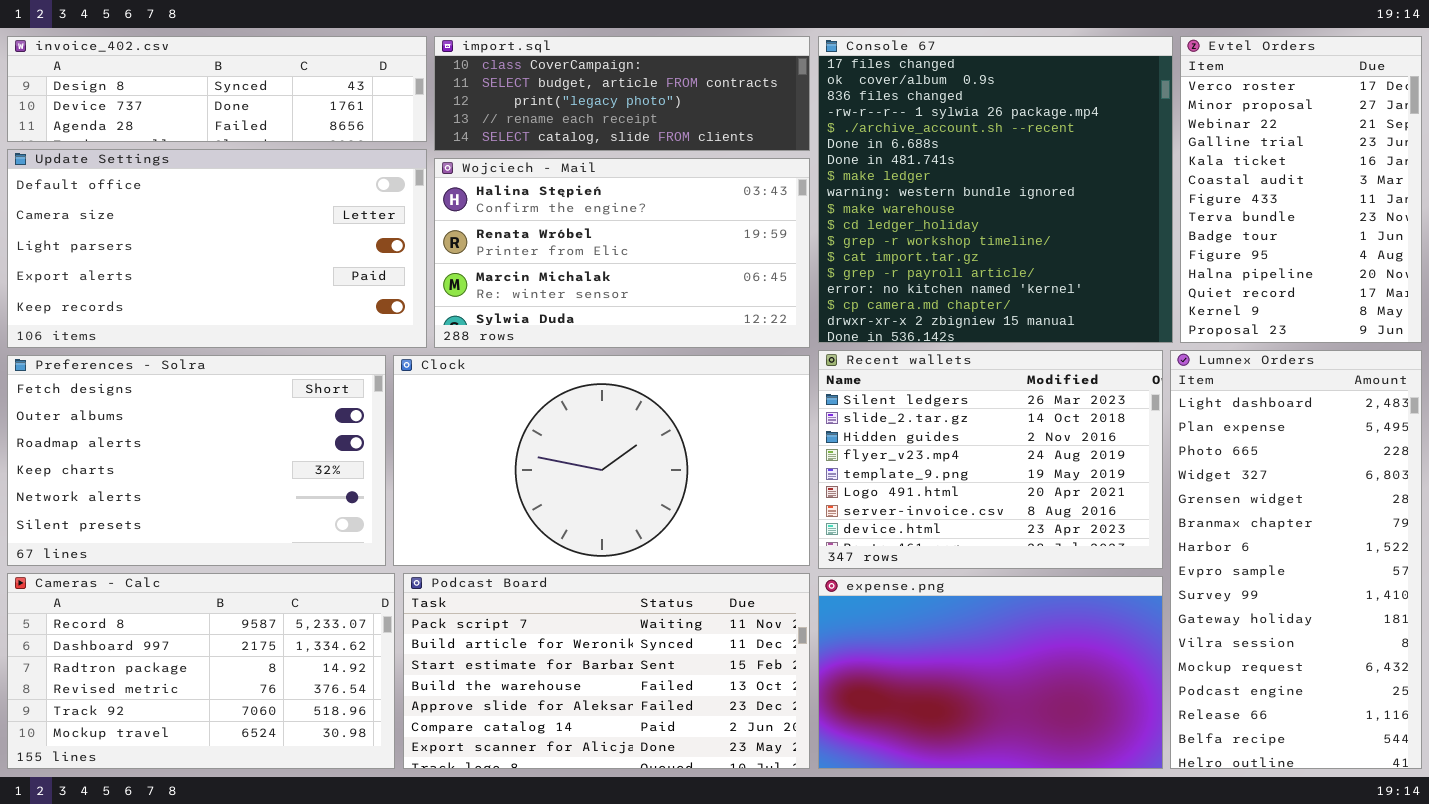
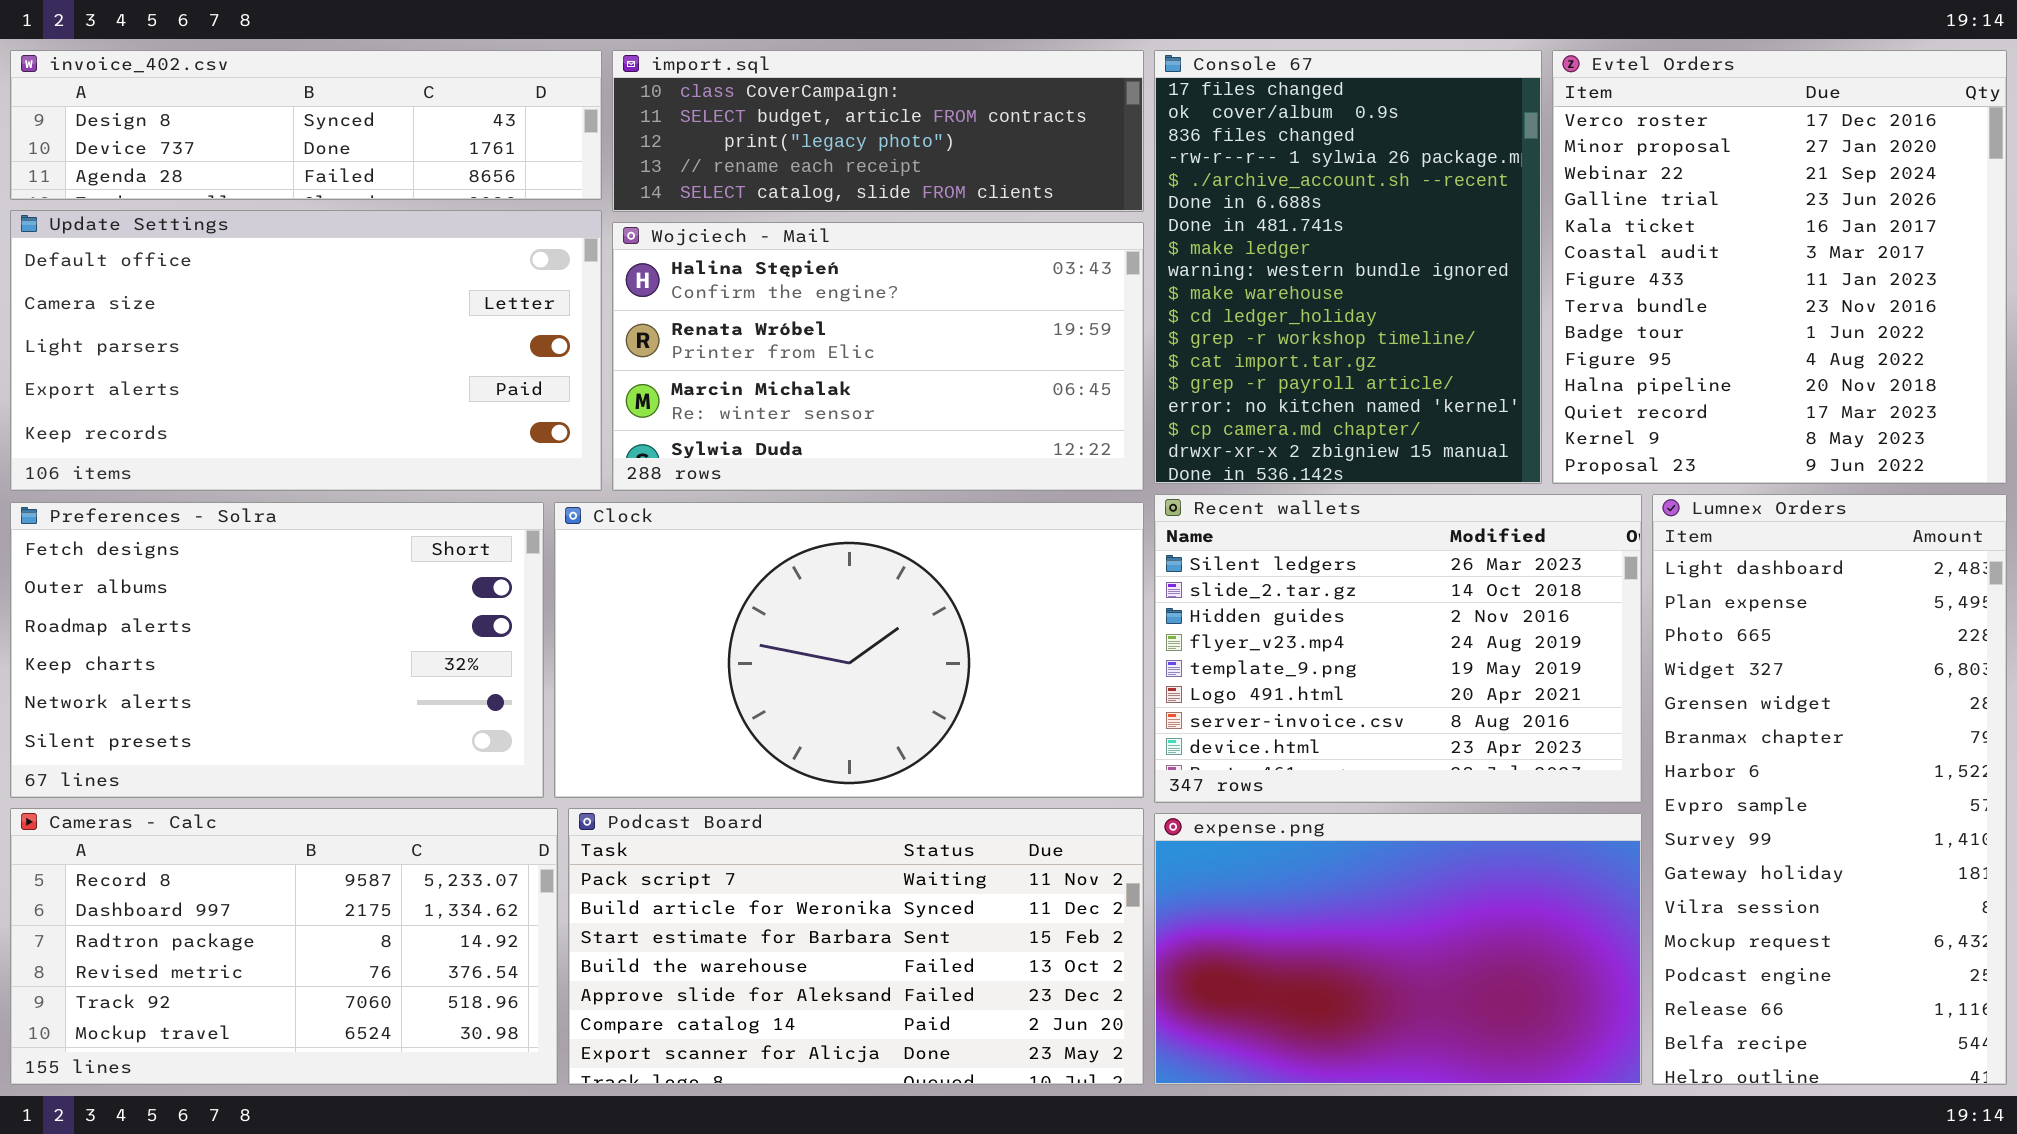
Console 67: [818,36,1173,343] -> [1154,50,1542,484], resized
Evtel Orders: [1180,36,1422,343] -> [1552,50,2007,484], resized

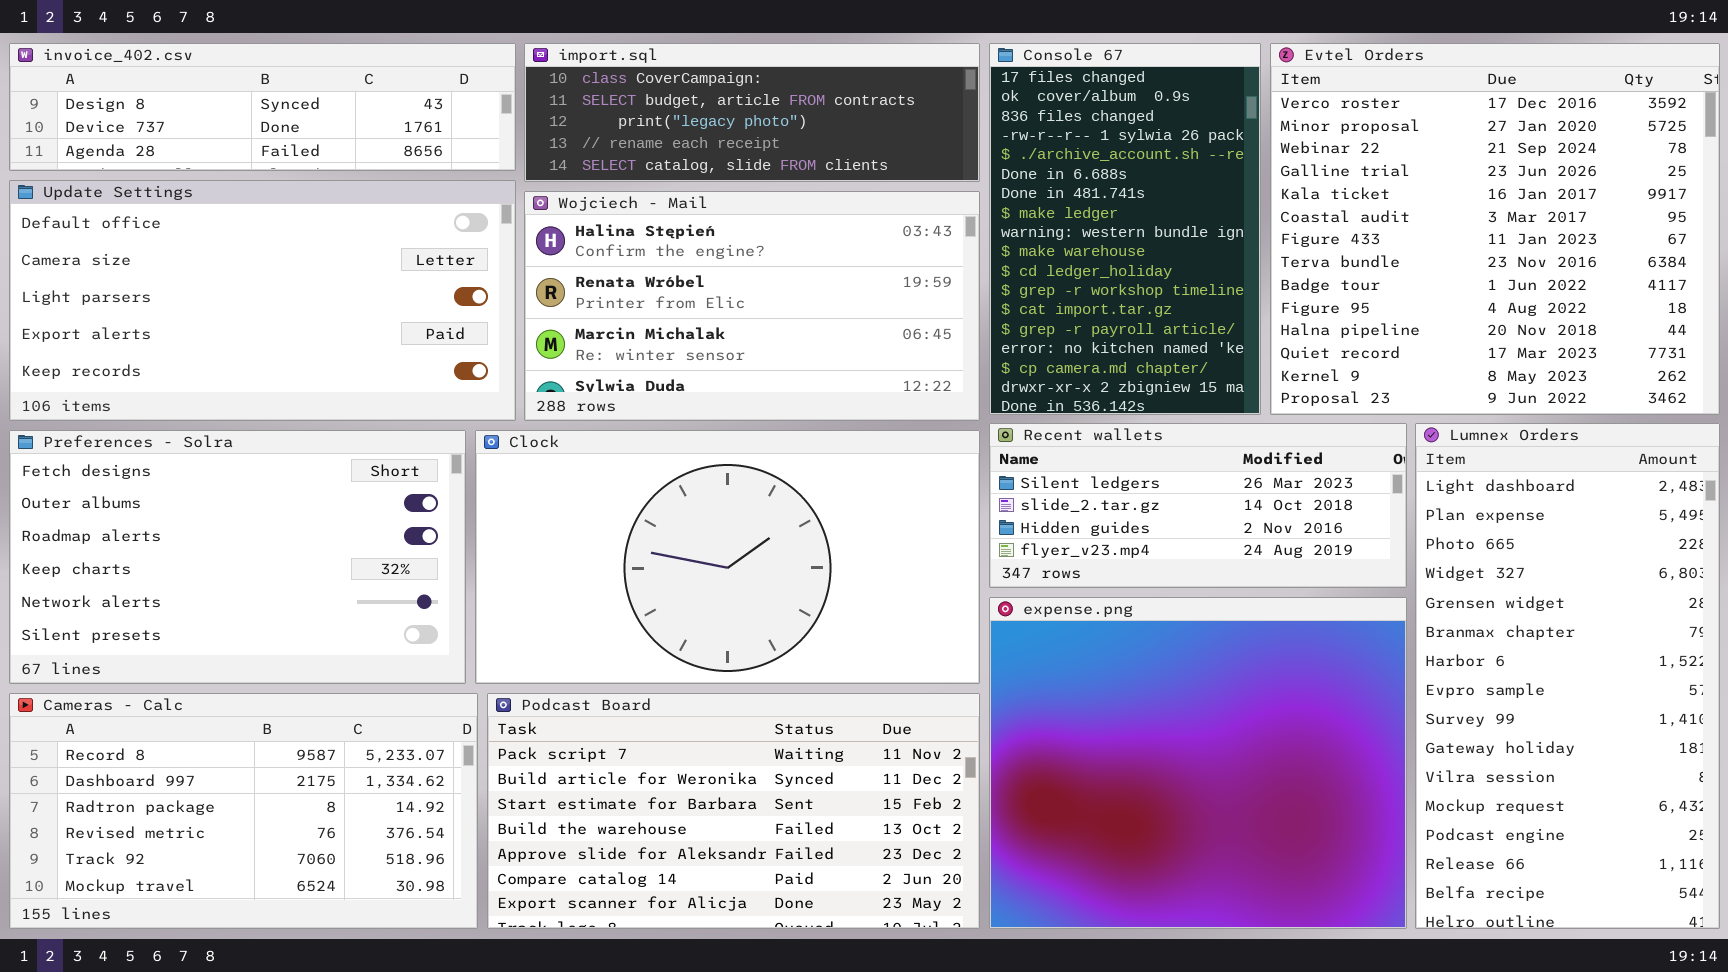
Console 67: [1154,50,1542,484] -> [989,43,1261,415], resized
Evtel Orders: [1552,50,2007,484] -> [1270,43,1720,415], resized
Recent wallets: [1154,494,1642,803] -> [989,423,1407,588], resized
expense.png: [1154,813,1642,1085] -> [989,597,1407,929], resized

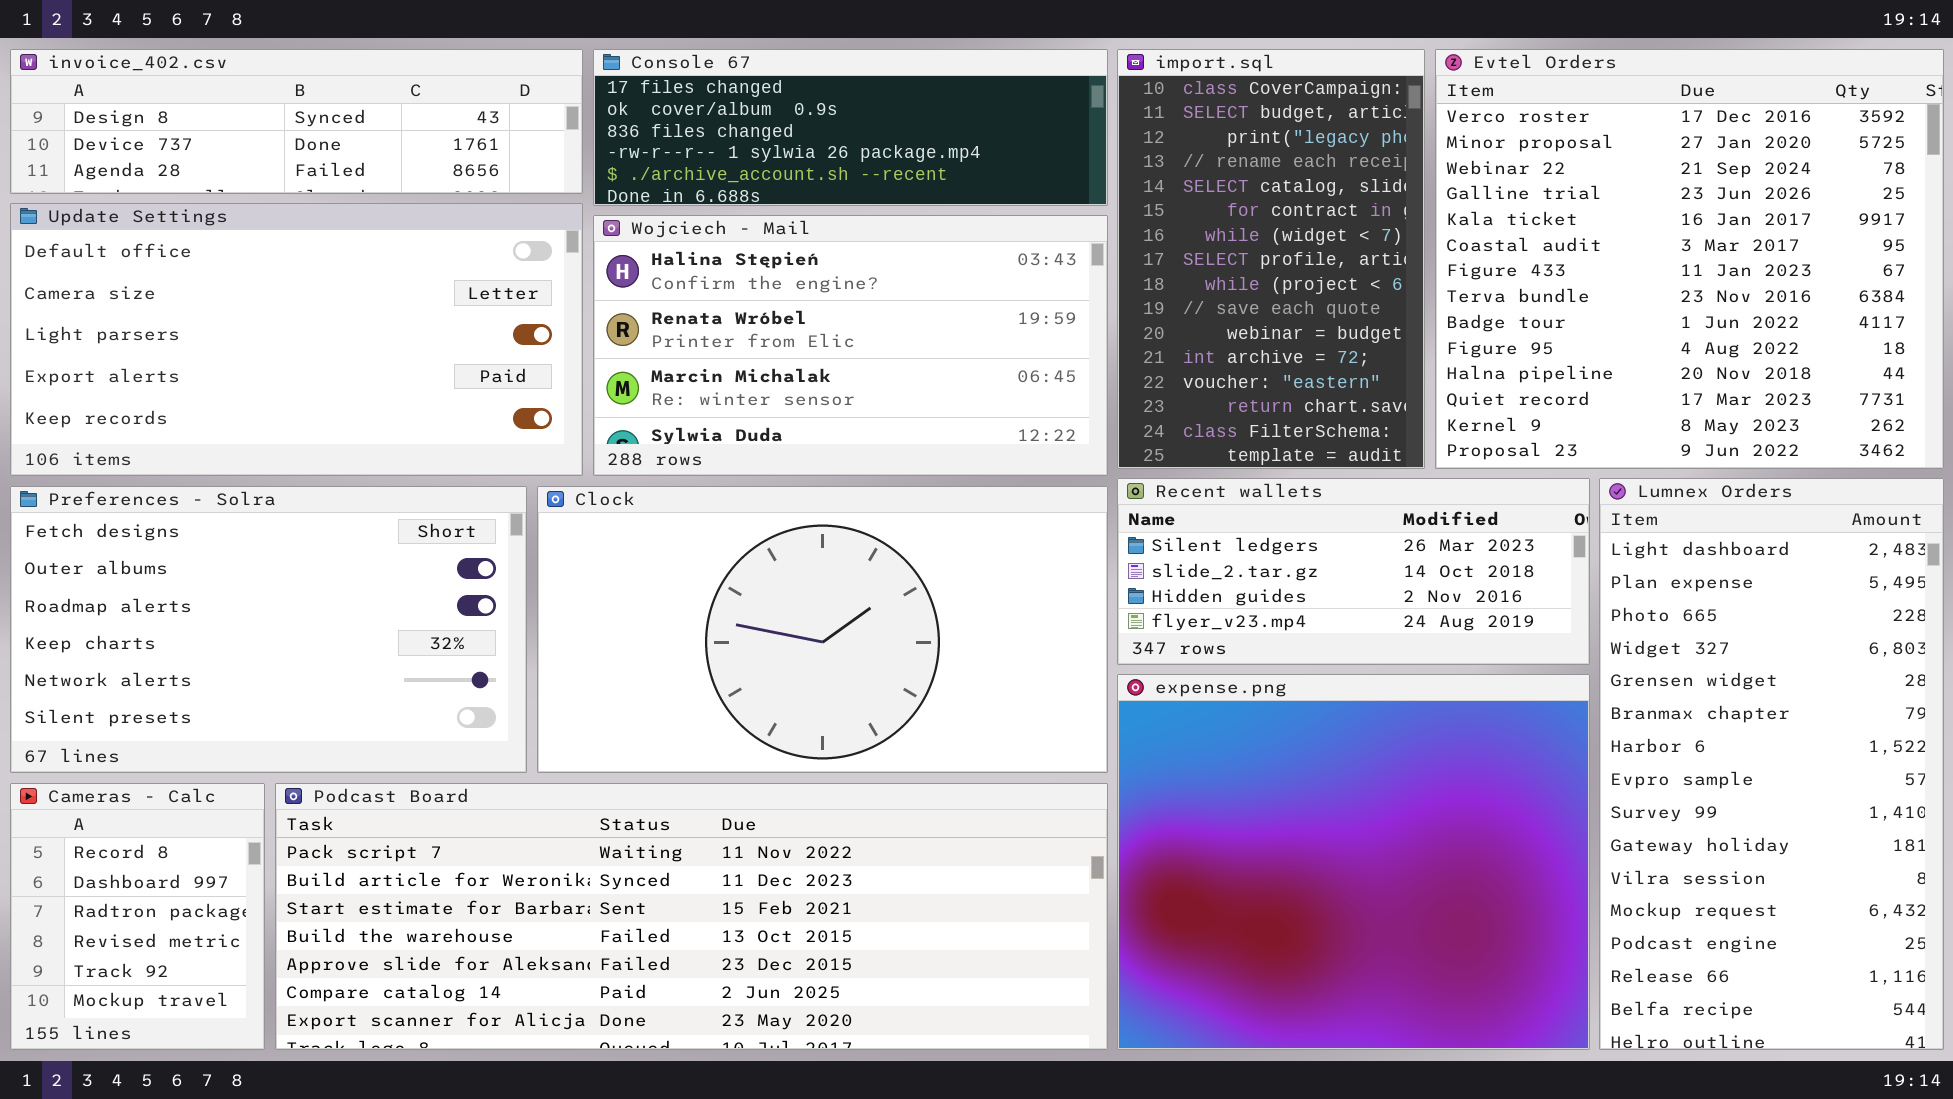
import.sql: [524,43,980,182] -> [1117,49,1425,469], moved, resized
Console 67: [989,43,1261,415] -> [593,49,1108,206], moved, resized
Cameras - Calc: [9,693,478,929] -> [10,783,265,1050], resized
Podcast Board: [487,693,980,929] -> [275,783,1108,1050], resized

